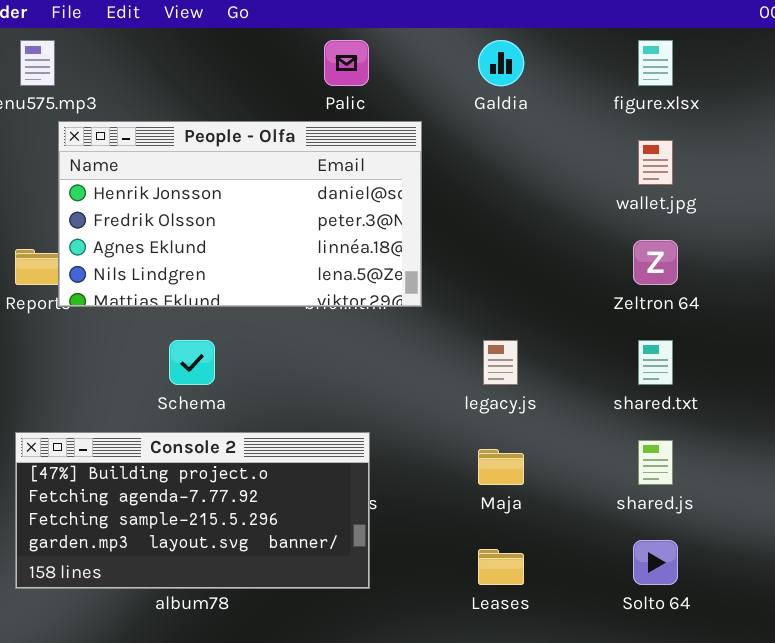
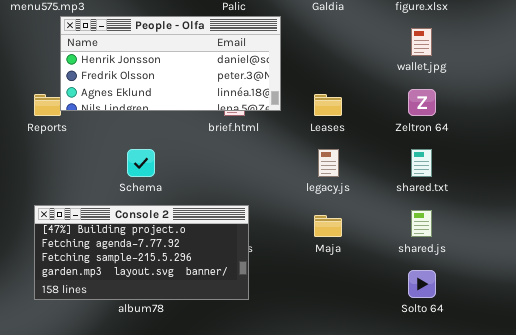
People - Olfa: [58,121,422,307] -> [60,16,281,111], resized
Leases: [478,549,524,585] -> [314,94,342,116], moved

